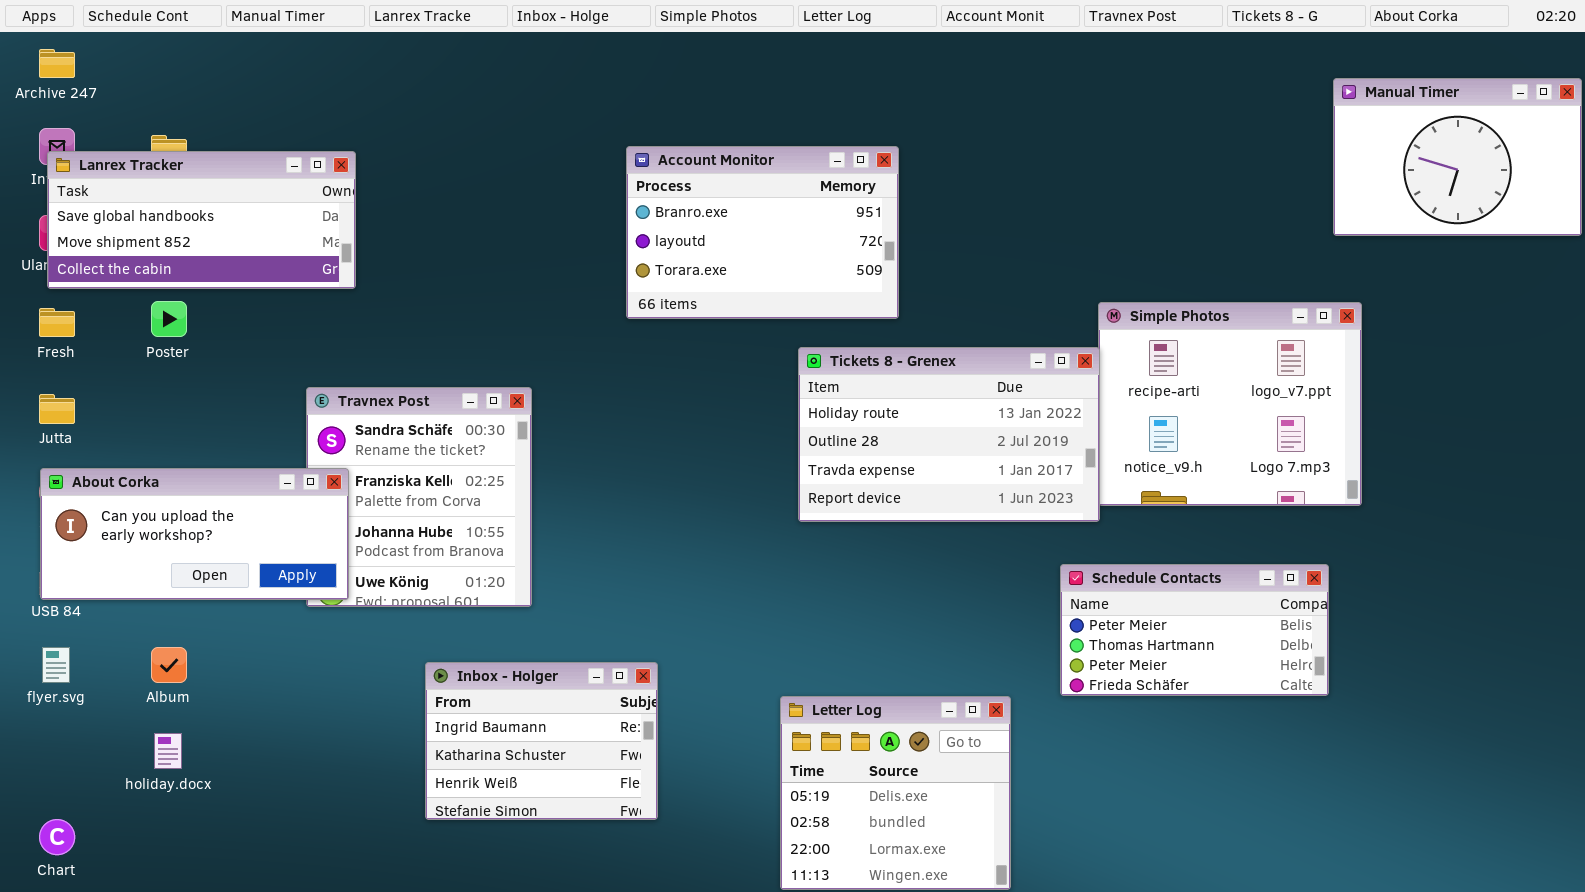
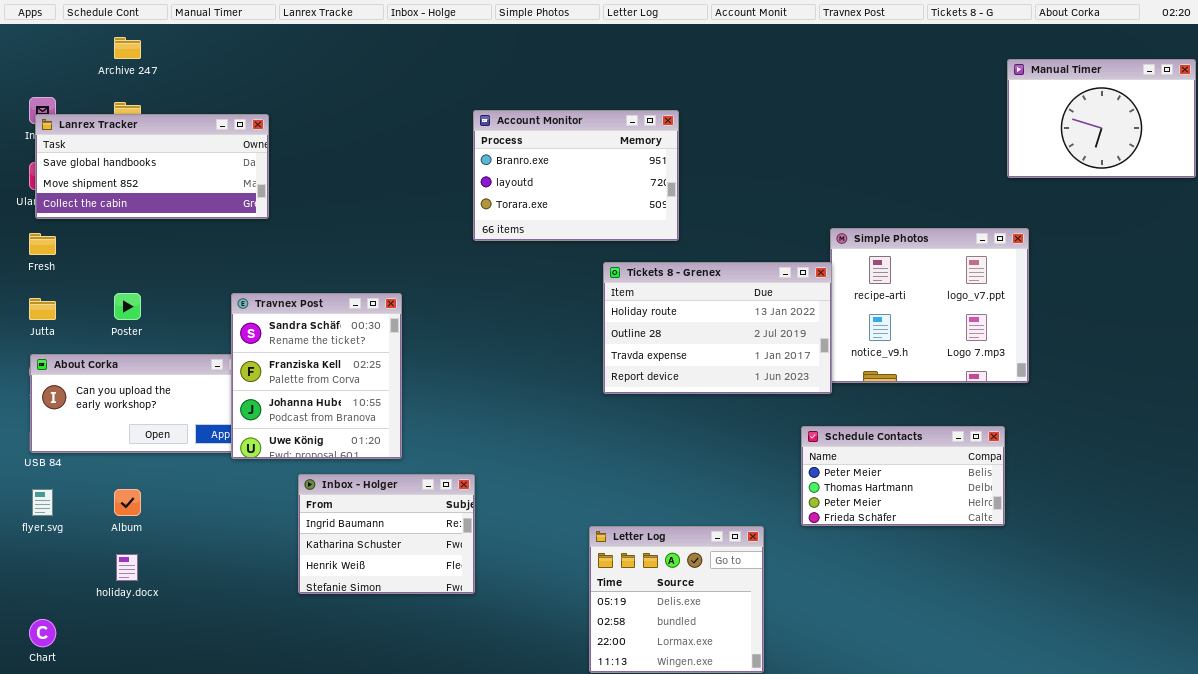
Archive 247: [39,49,75,78] -> [114,37,141,59], moved
Poster: [151,301,187,337] -> [114,293,141,320], moved
Travnex Post: [306,387,532,607] -> [231,293,402,459], raised
Inbox - Holger: [425,662,658,820] -> [298,474,475,594], moved

